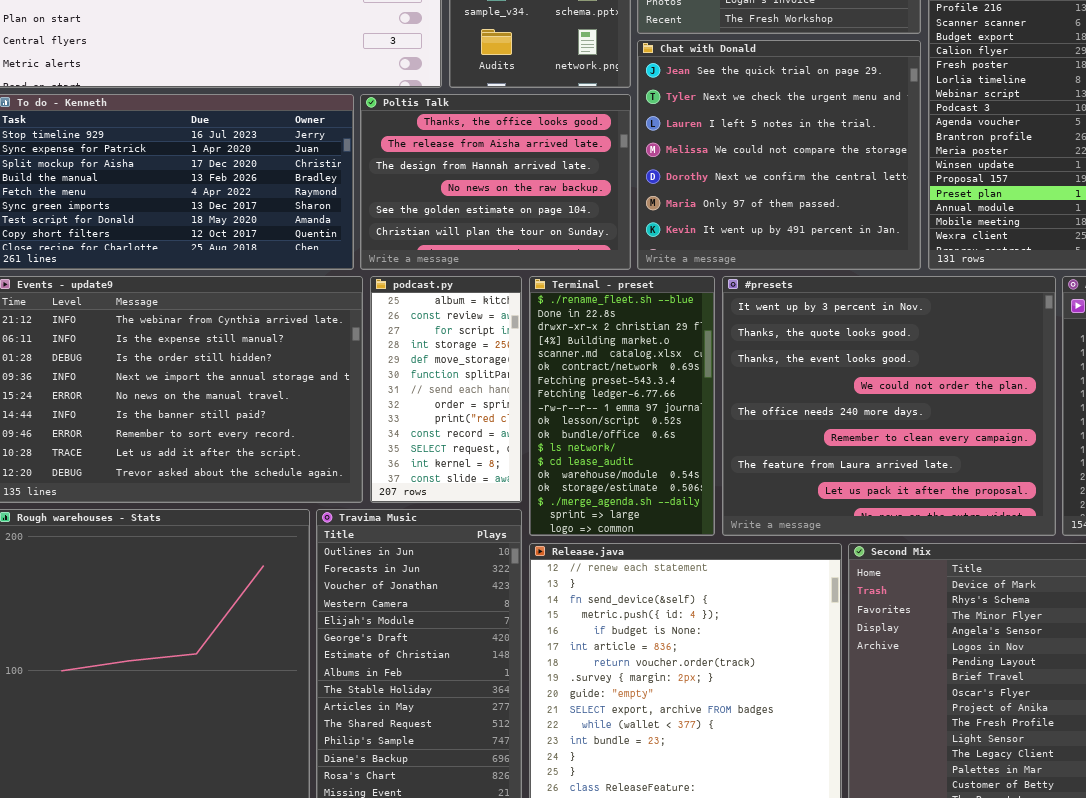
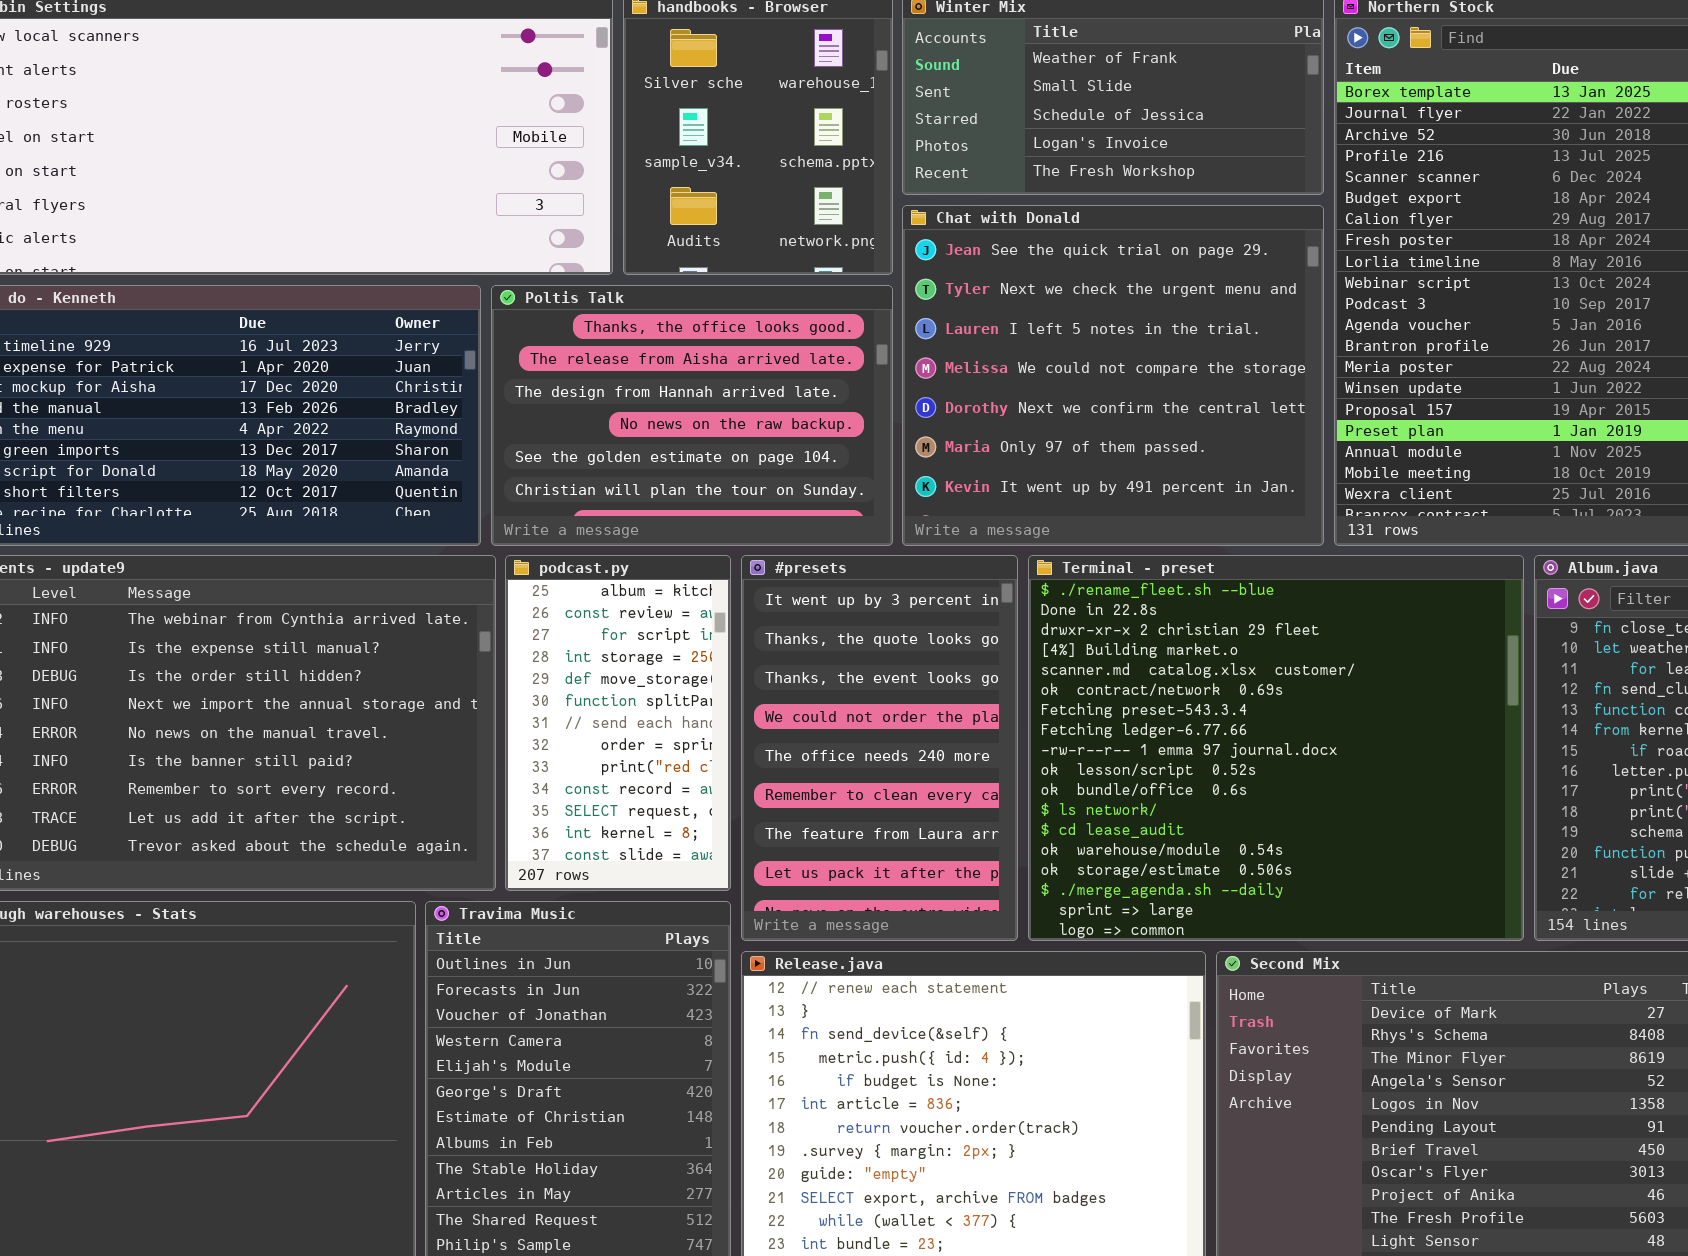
Terminal - preset: [529,276,715,536] -> [1028,555,1524,941], moved, resized
#presets: [722,276,1056,536] -> [741,555,1018,941], moved, resized

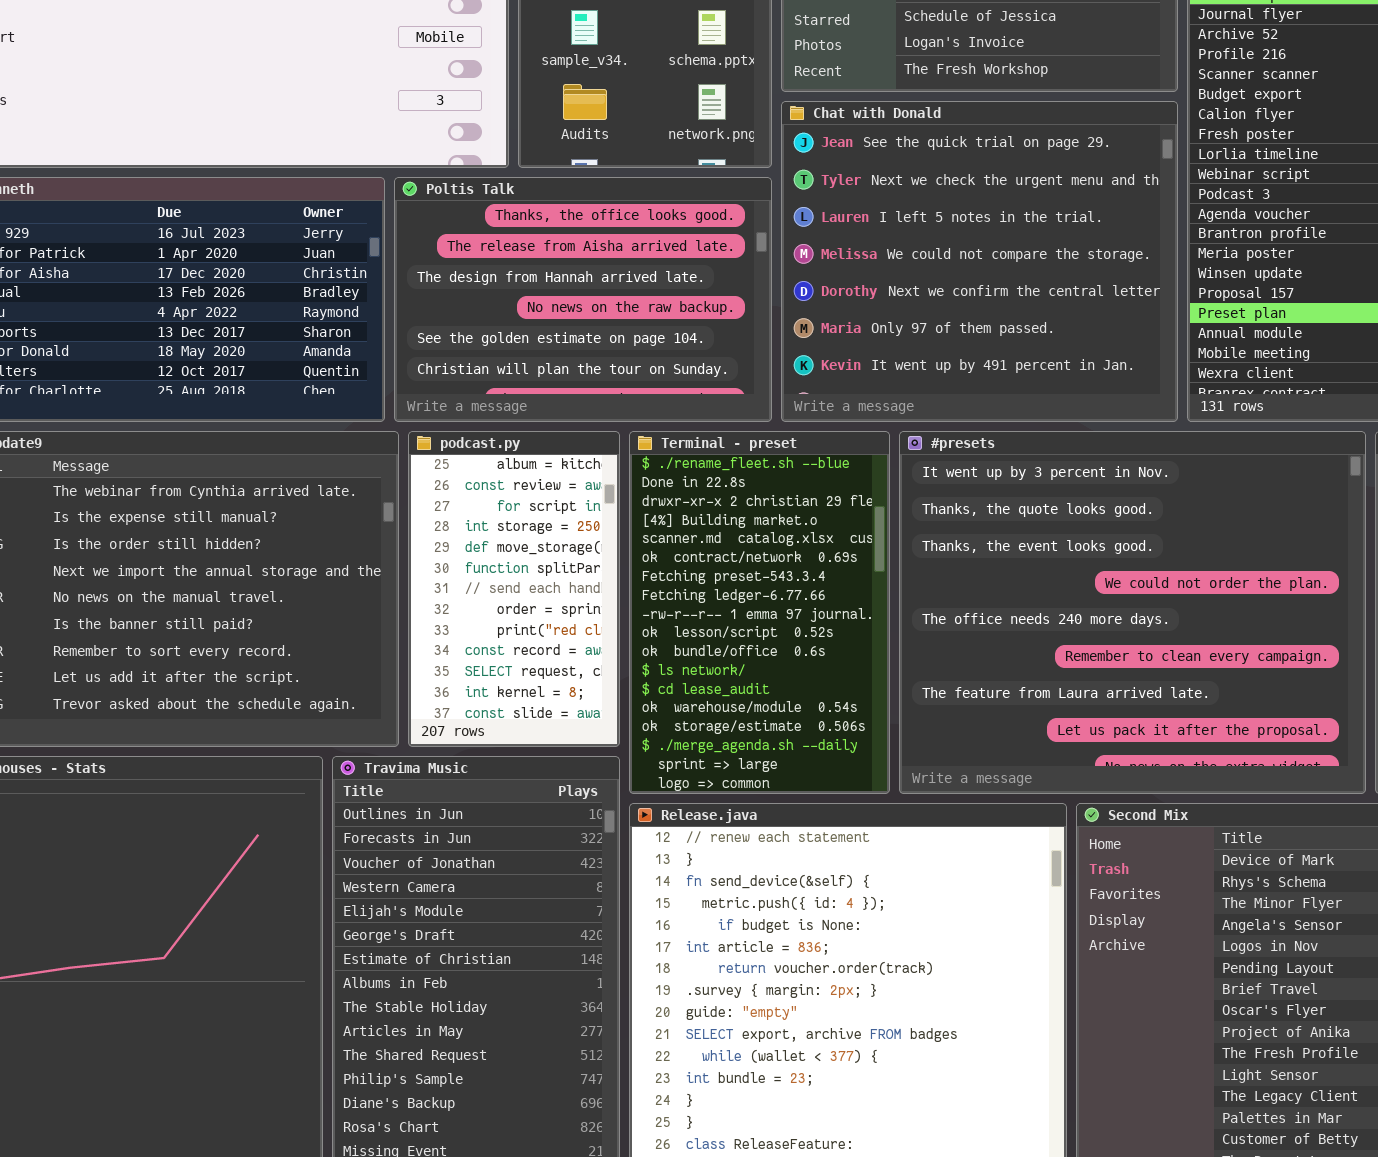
#presets: [741,555,1018,941] -> [899,431,1366,794], moved, resized
Terminal - preset: [1028,555,1524,941] -> [629,431,890,794], moved, resized

